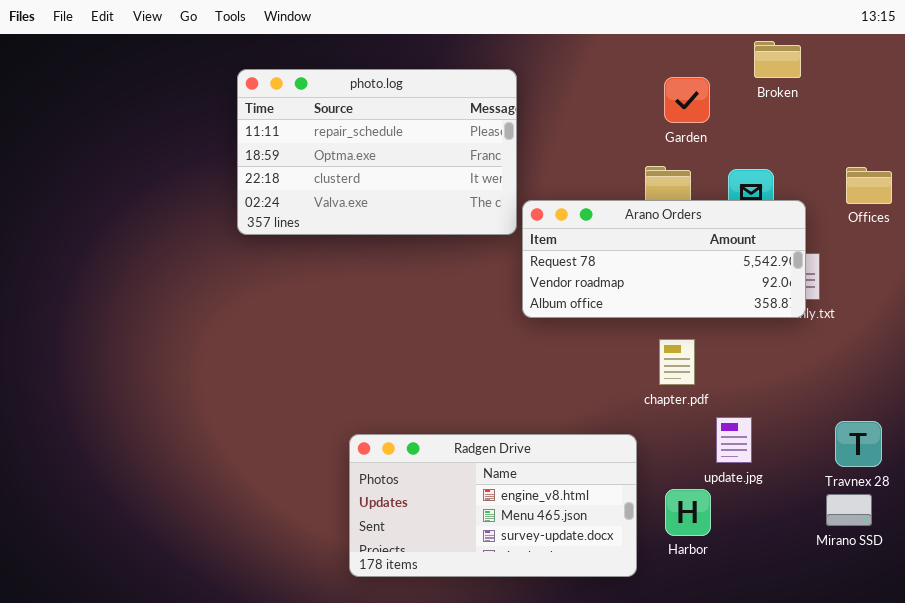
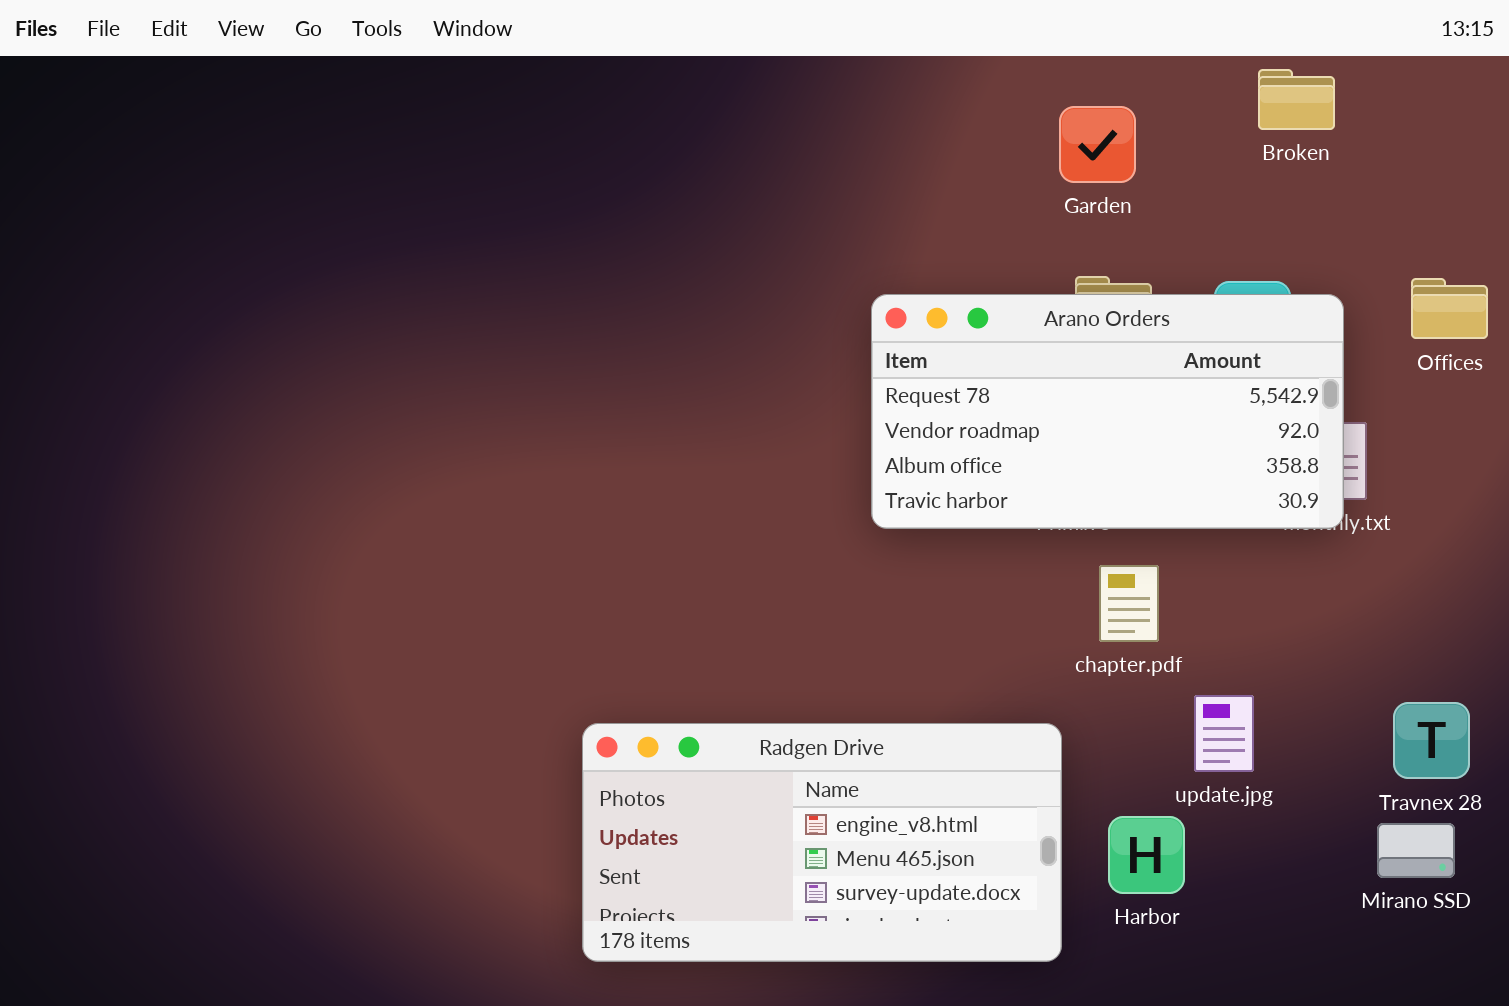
photo.log: [237,69,517,235] -> none, closed
Garden: [664,77,710,123] -> [1059,106,1136,183], moved
Arano Orders: [522,200,806,318] -> [871,294,1344,529], resized

